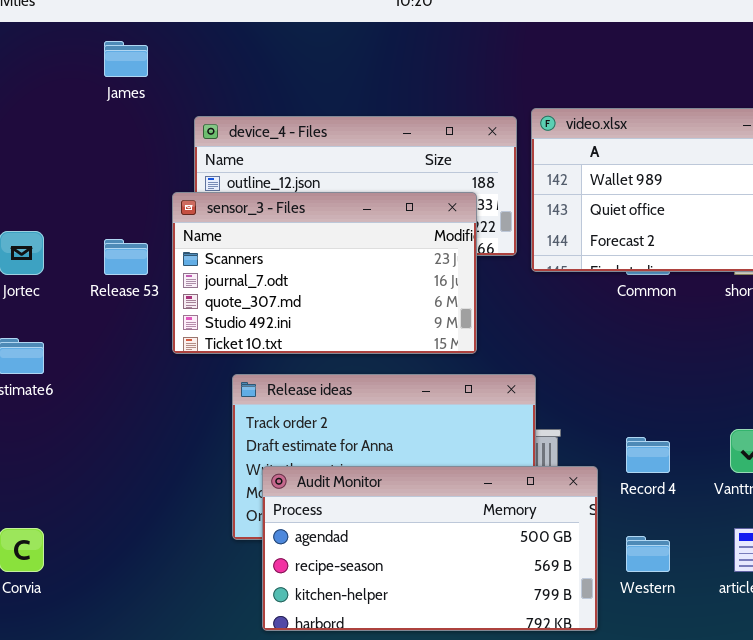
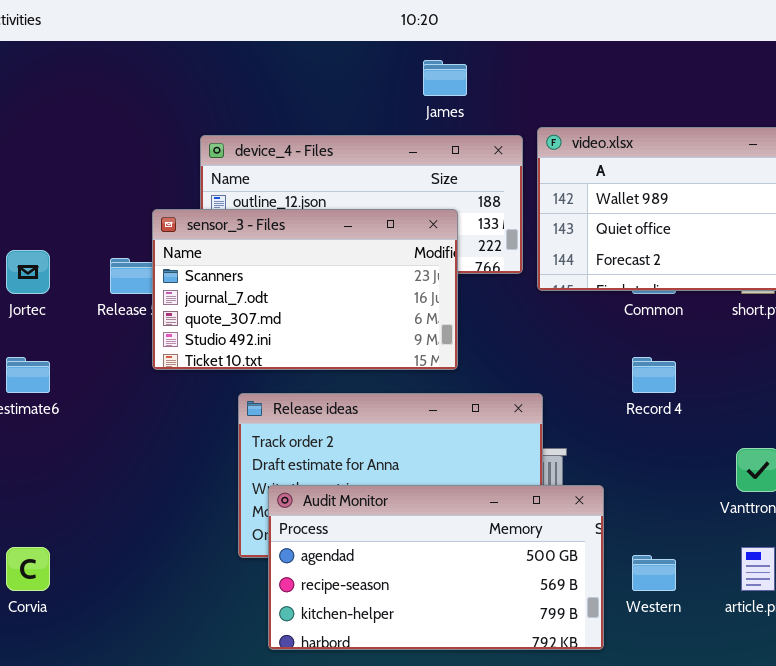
James: [104,41,148,77] -> [423,60,467,96], moved
sensor_3 - Files: [172,192,477,354] -> [152,209,458,370], moved
Record 4: [626,437,670,473] -> [632,357,676,393], moved

